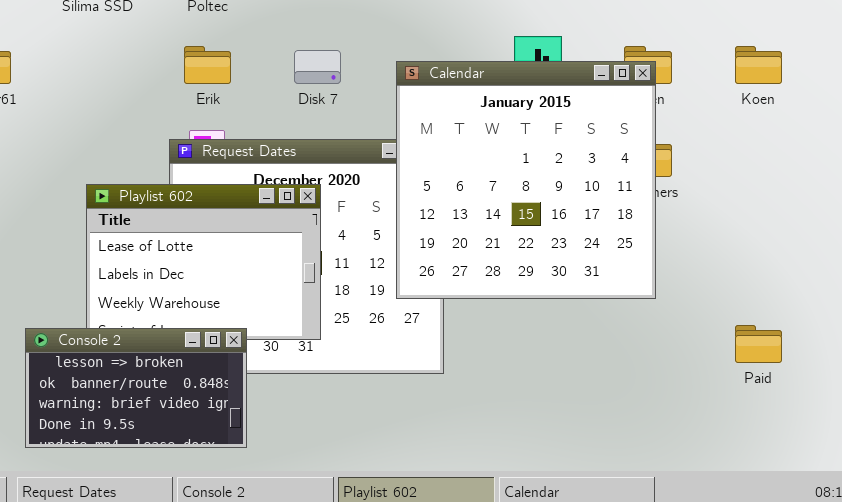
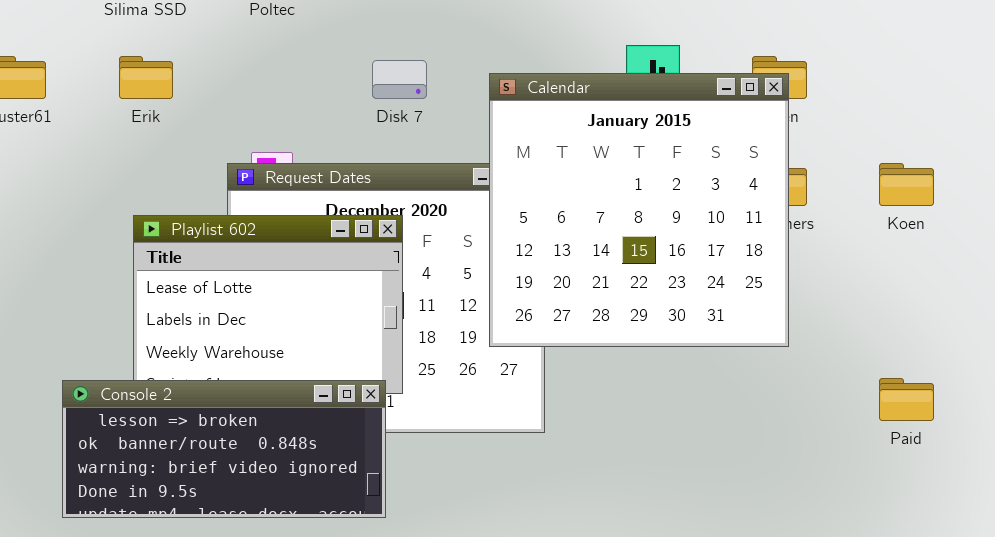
Erik: [184,46,231,84] -> [119,56,173,99], moved
Koen: [735,46,782,84] -> [879,163,934,206], moved
Console 2: [25,328,247,448] -> [62,380,386,518], resized

